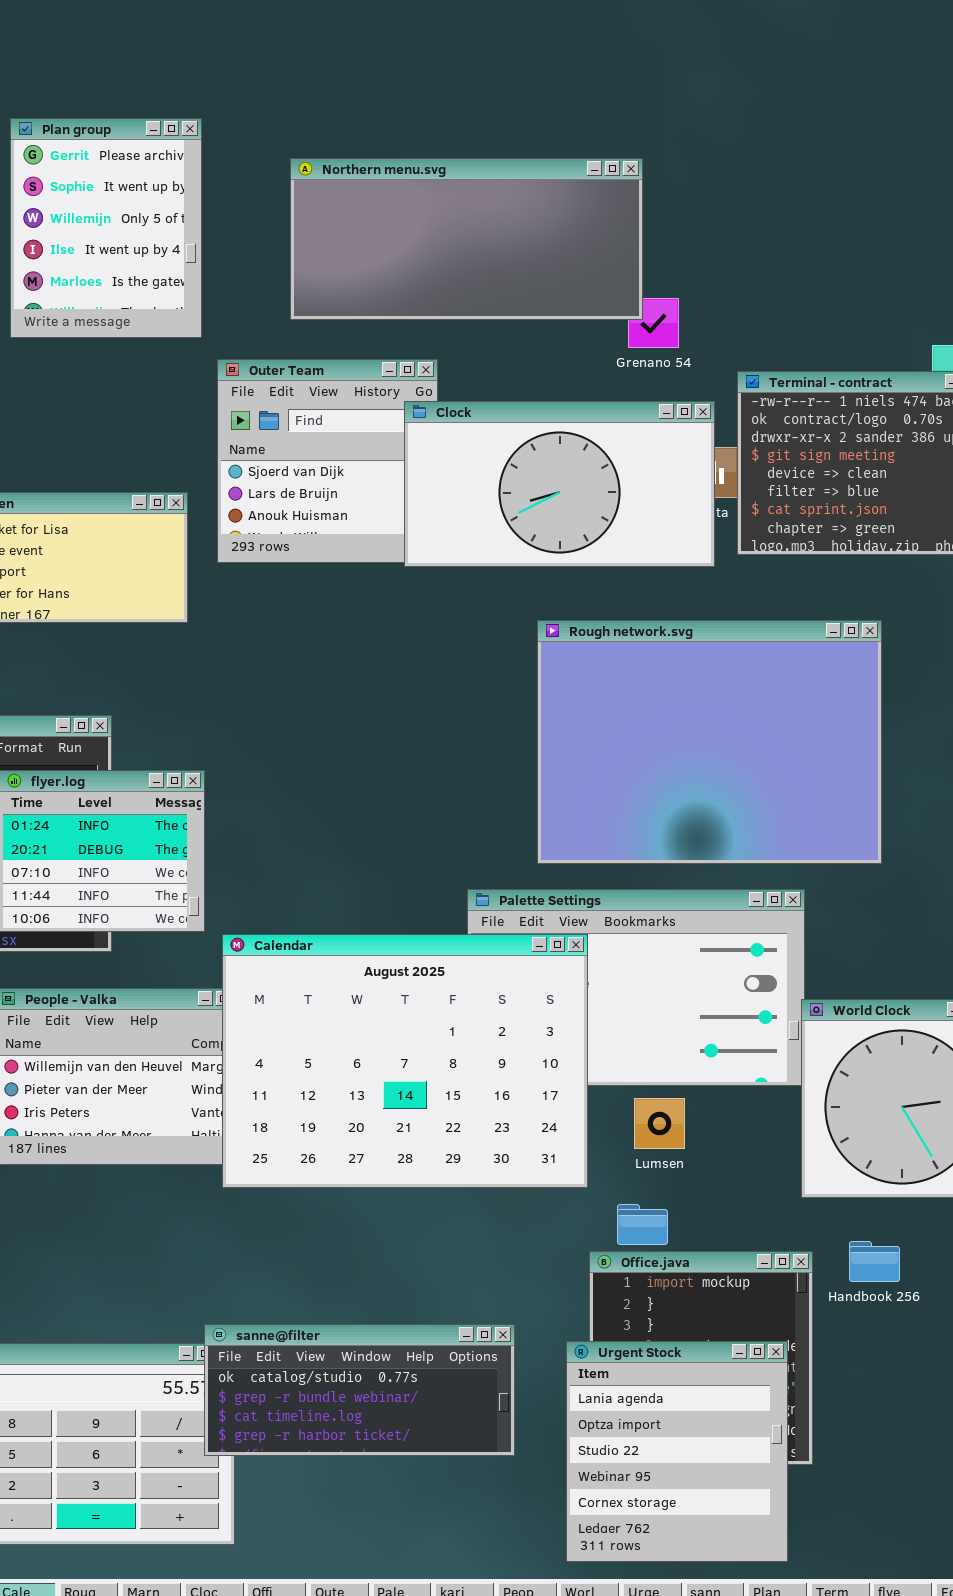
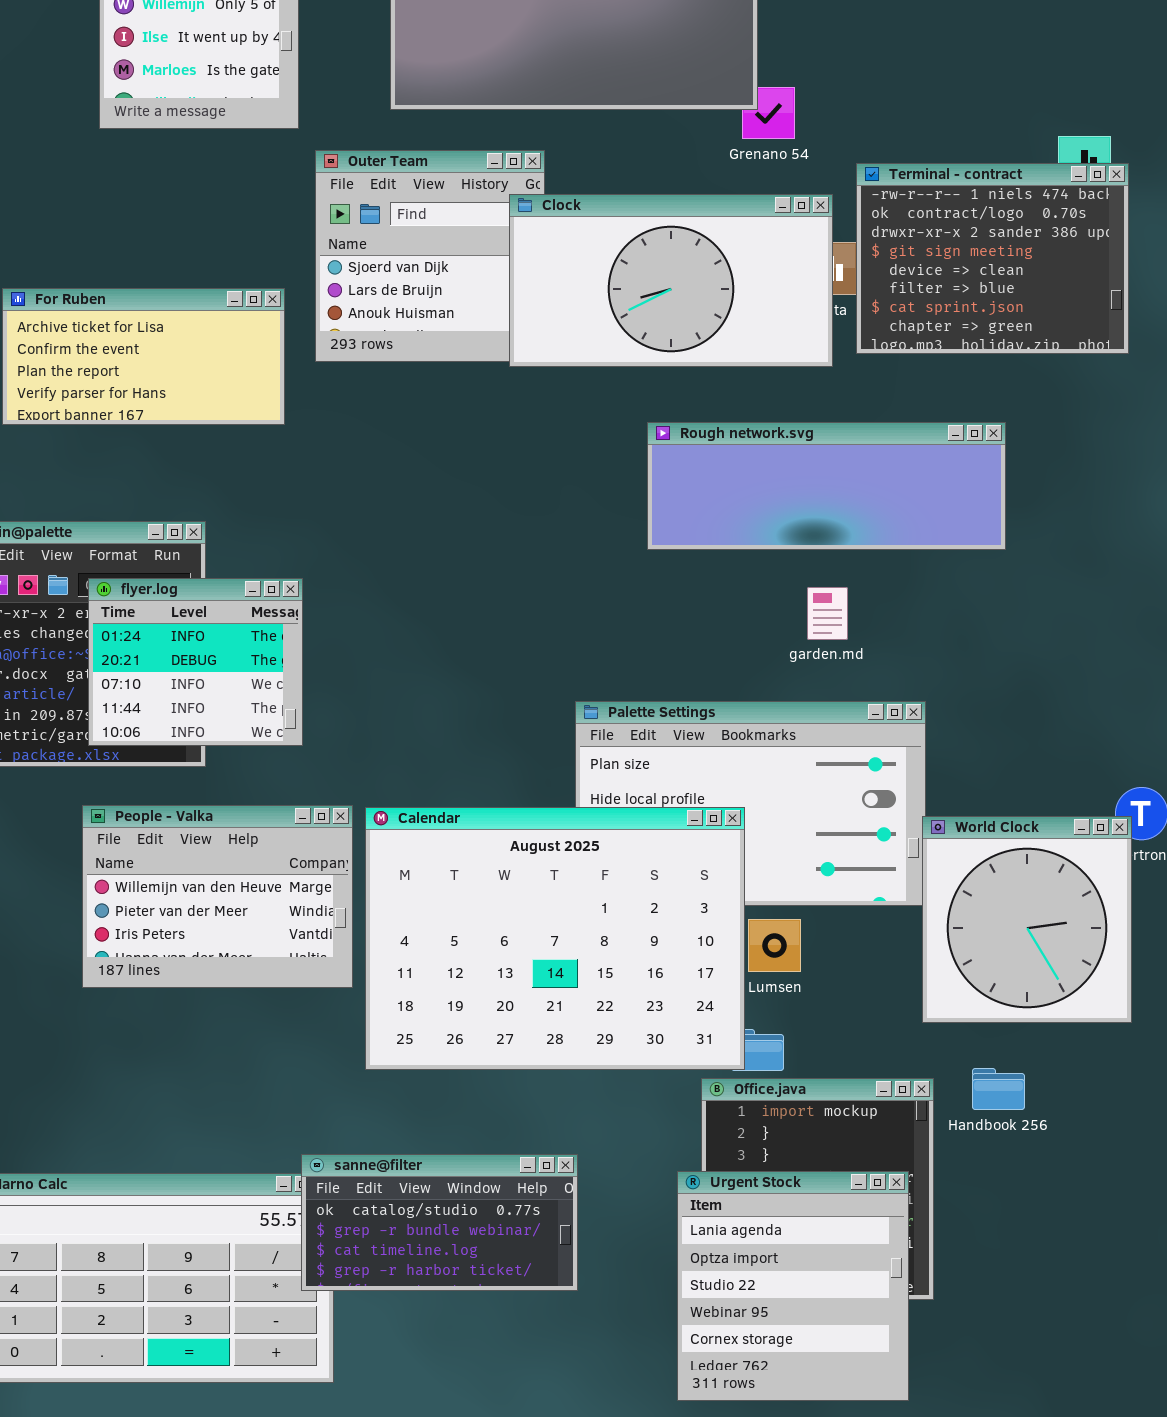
Rough network.svg: [537,620,882,864] -> [647,422,1006,550], resized
Calendar: [222,934,588,1188] -> [365,807,745,1070], moved
sanne@filter: [204,1324,515,1456] -> [301,1154,578,1291], resized

